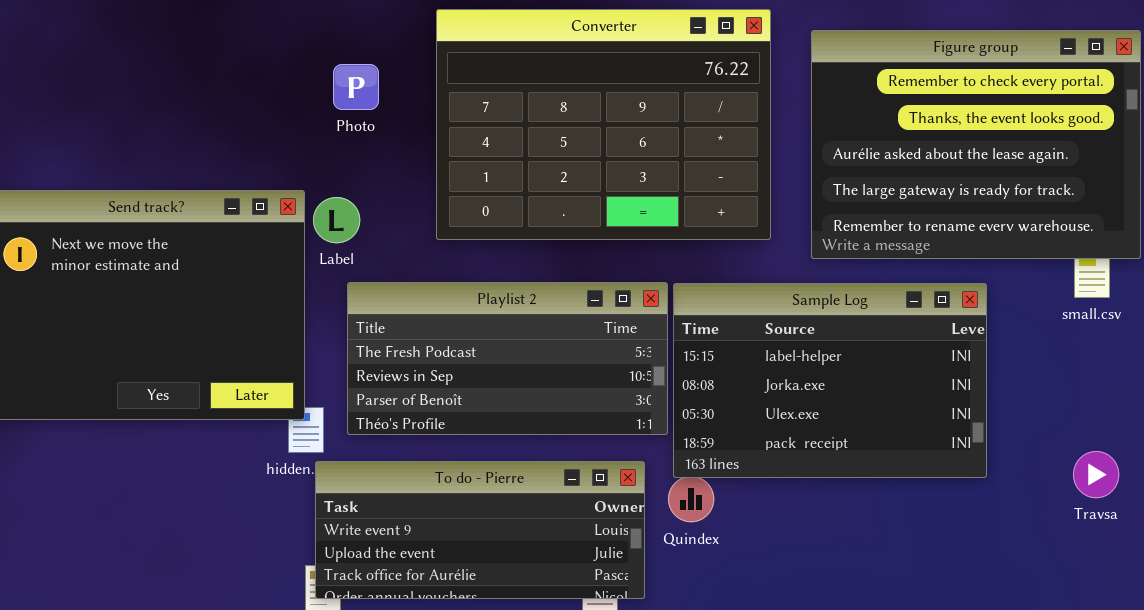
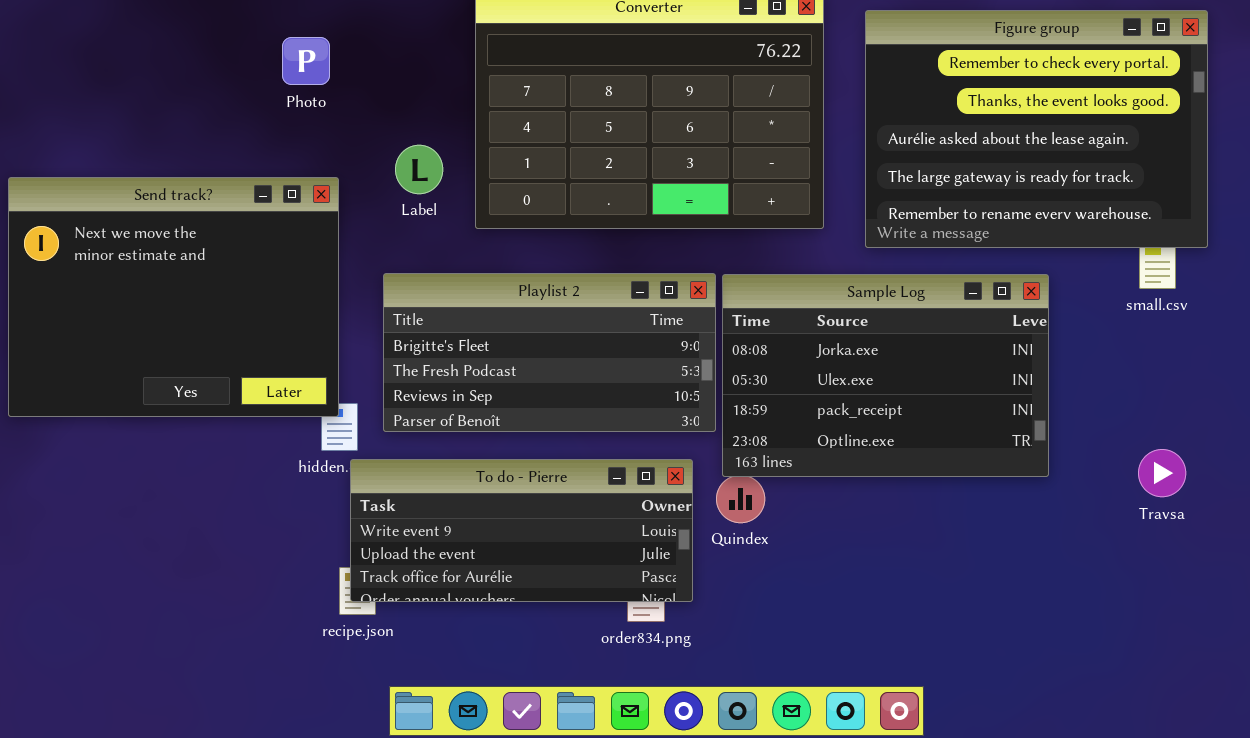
Photo: [333,64,379,110] -> [282,37,330,85], moved
Label: [313,197,360,243] -> [395,145,443,194], moved
Playlist 2: [347,282,668,435] -> [383,273,716,432], scrolled up 1 row
Sample Log: [673,283,987,478] -> [722,274,1049,477], scrolled down 1 row

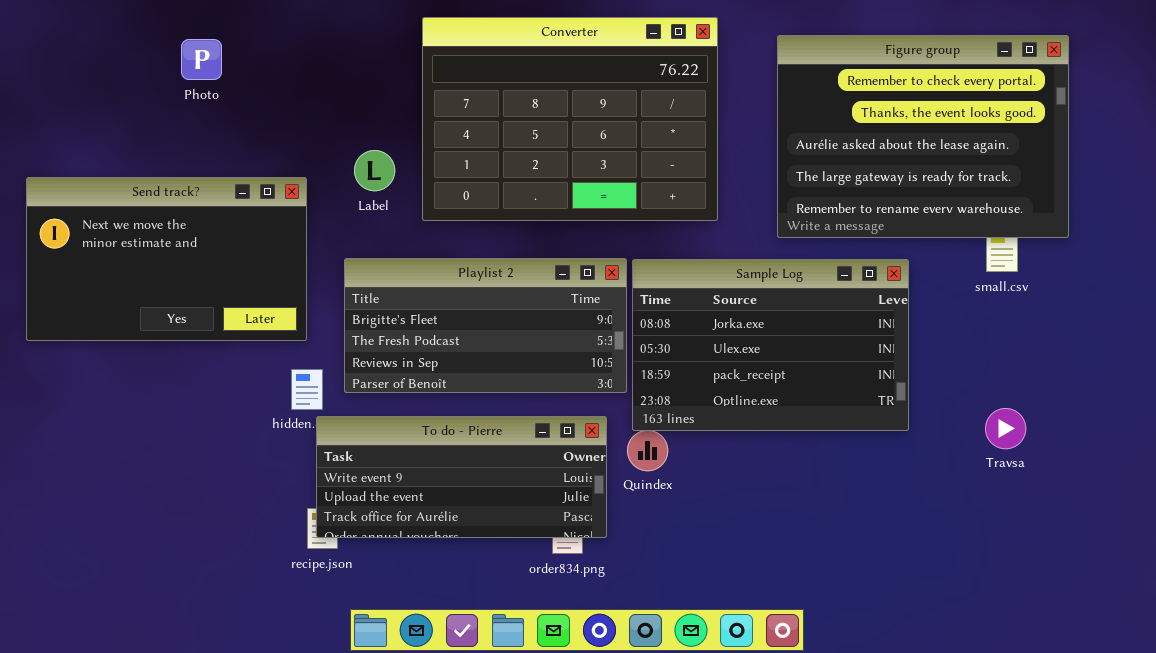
Figure group: [865,10,1208,248] -> [777,35,1069,238], moved
Photo: [282,37,330,85] -> [181,39,222,80], moved
Send track?: [8,177,339,417] -> [26,177,307,341], resized

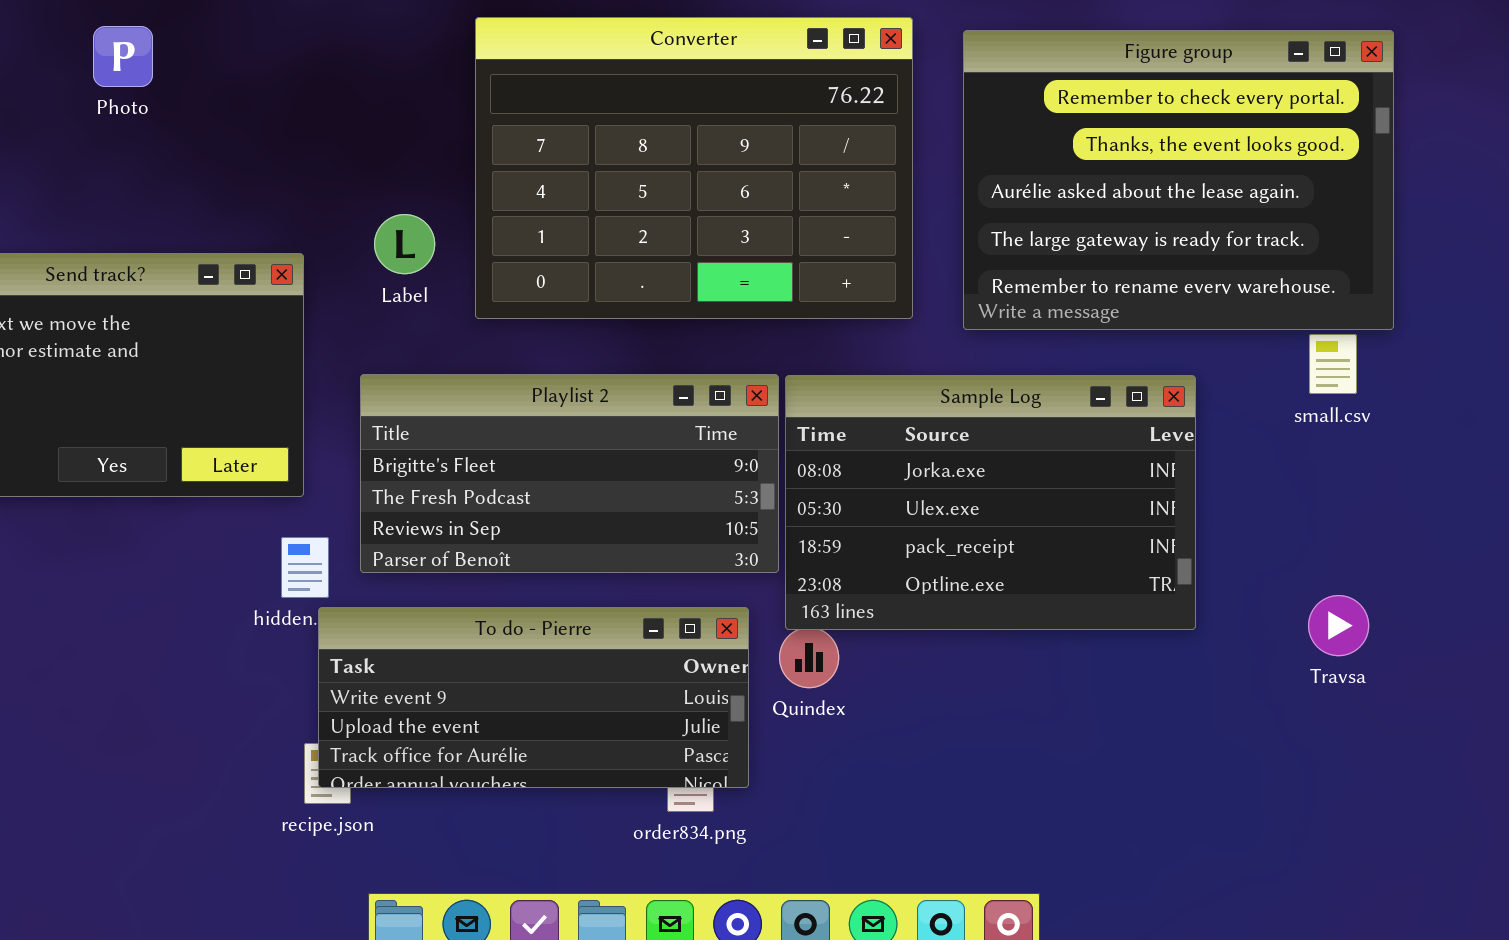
Figure group: [777,35,1069,238] -> [963,30,1394,330], moved
Photo: [181,39,222,80] -> [93,26,153,87], moved

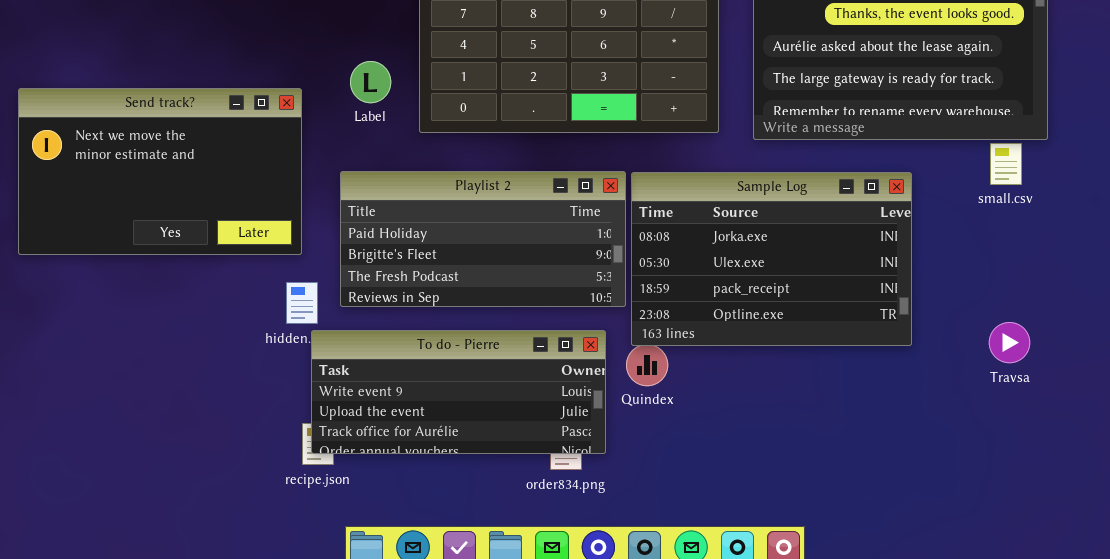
Playlist 2: [360,374,779,573] -> [340,171,626,307], scrolled up 1 row

